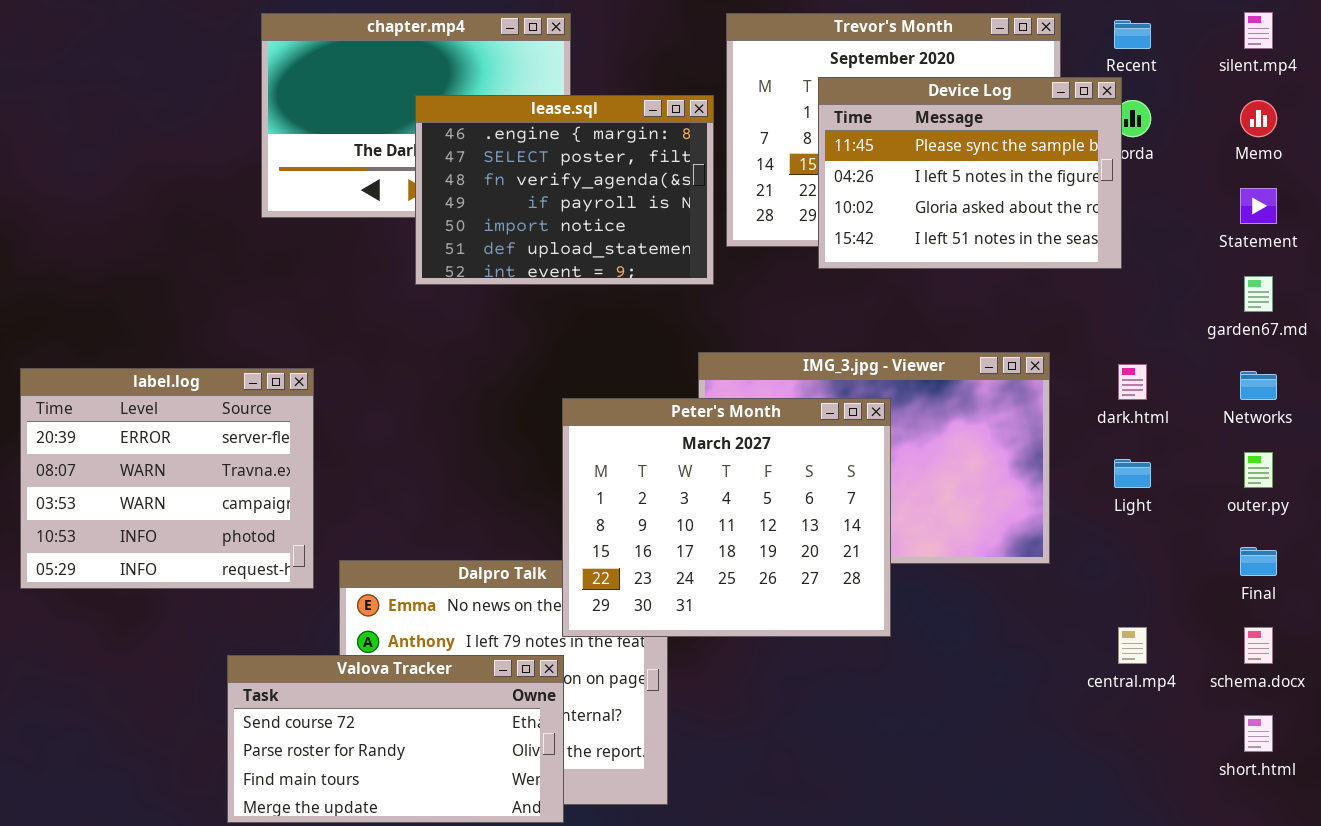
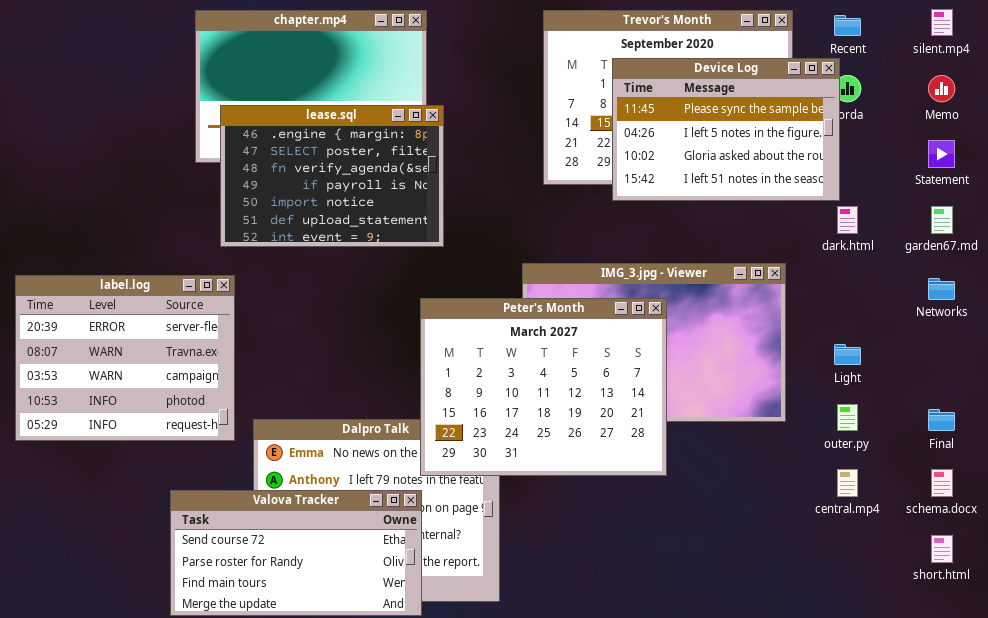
lease.sql: [415,95,714,285] -> [220,105,444,247], moved
dark.html: [1118,364,1147,400] -> [837,206,858,234], moved
outer.py: [1244,452,1273,488] -> [837,404,858,431], moved

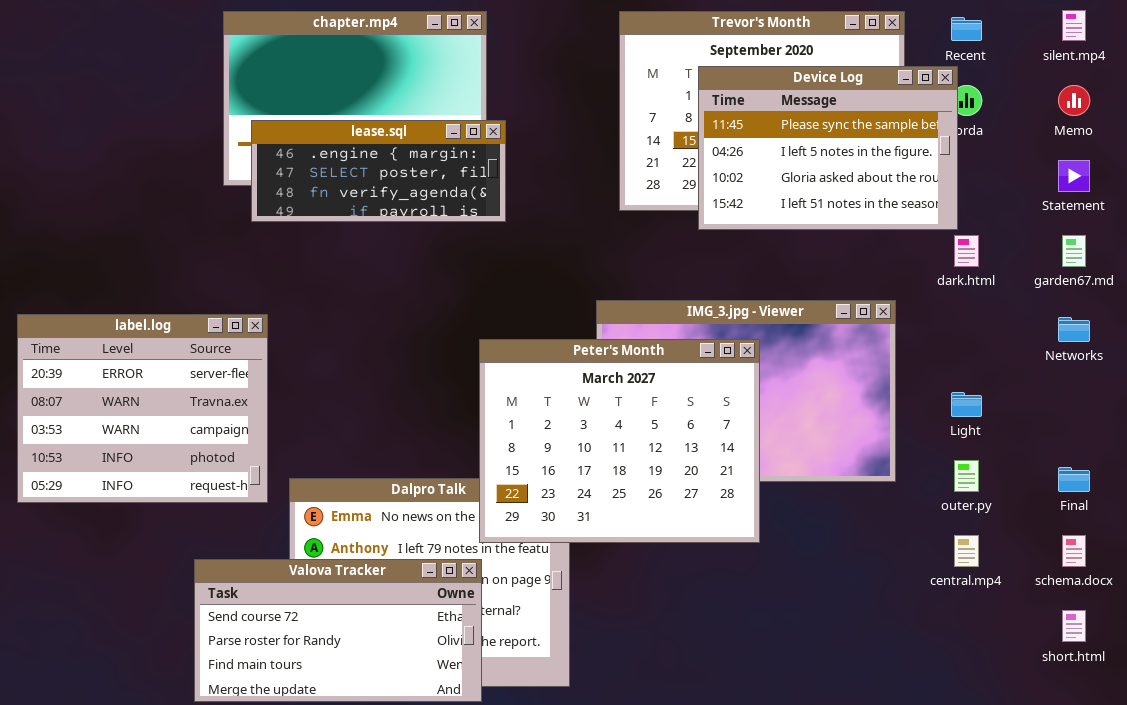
lease.sql: [220,105,444,247] -> [251,120,506,222], resized

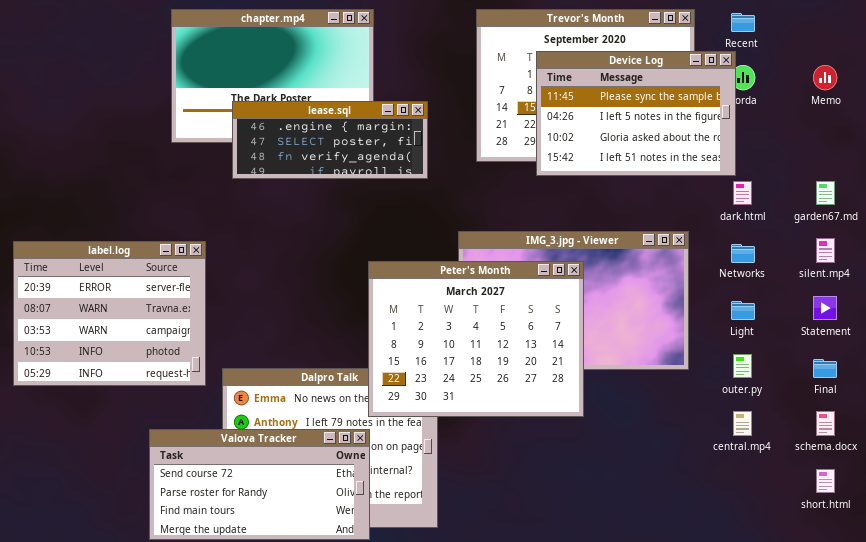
silent.mp4: [1062,10,1086,41] -> [816,238,835,263], moved
lease.sql: [251,120,506,222] -> [232,101,428,179], moved
Statement: [1058,160,1090,192] -> [813,296,837,320], moved
Networks: [1058,317,1090,342] -> [731,244,755,263], moved

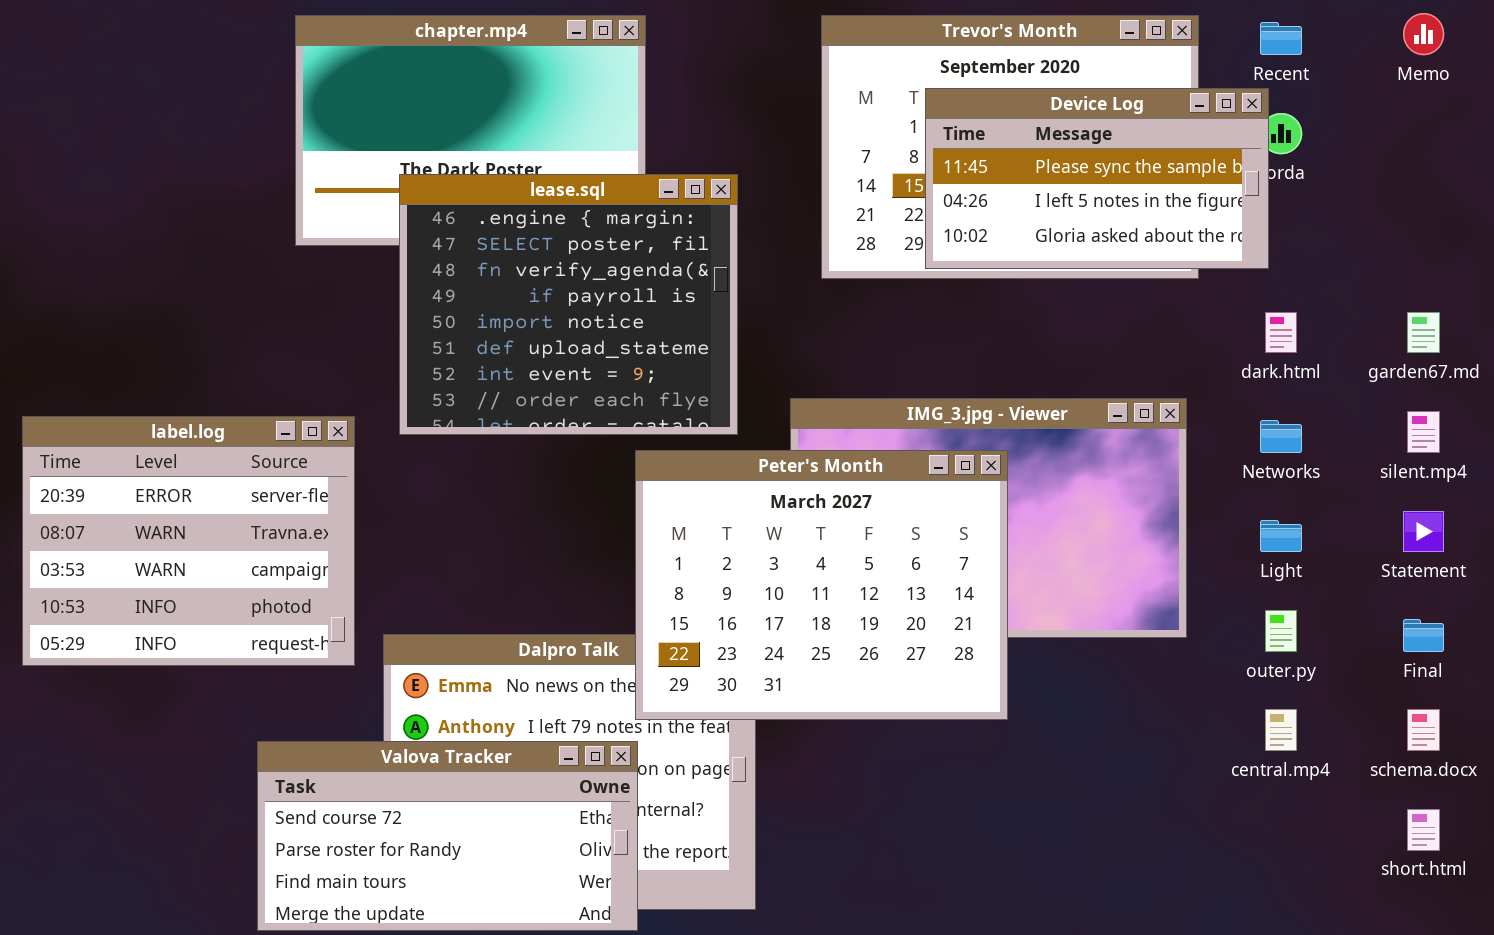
Device Log: [536,51,736,176] -> [925,88,1269,269], resized
Memo: [813,65,837,90] -> [1403,13,1444,55], moved
lease.sql: [232,101,428,179] -> [399,174,738,435], resized

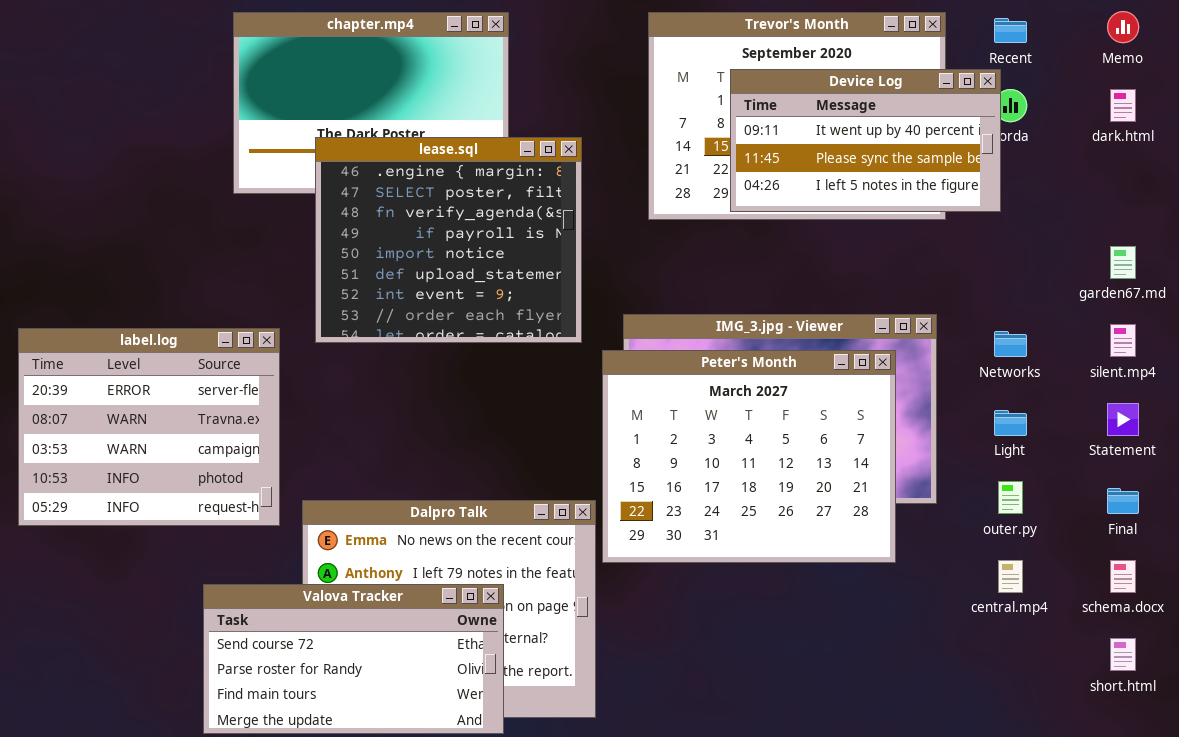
Device Log: [925,88,1269,269] -> [730,69,1001,212], scrolled up 1 row
dark.html: [1265,312,1297,353] -> [1110,89,1136,122], moved
Peter's Month: [635,450,1008,720] -> [602,350,896,563], moved

